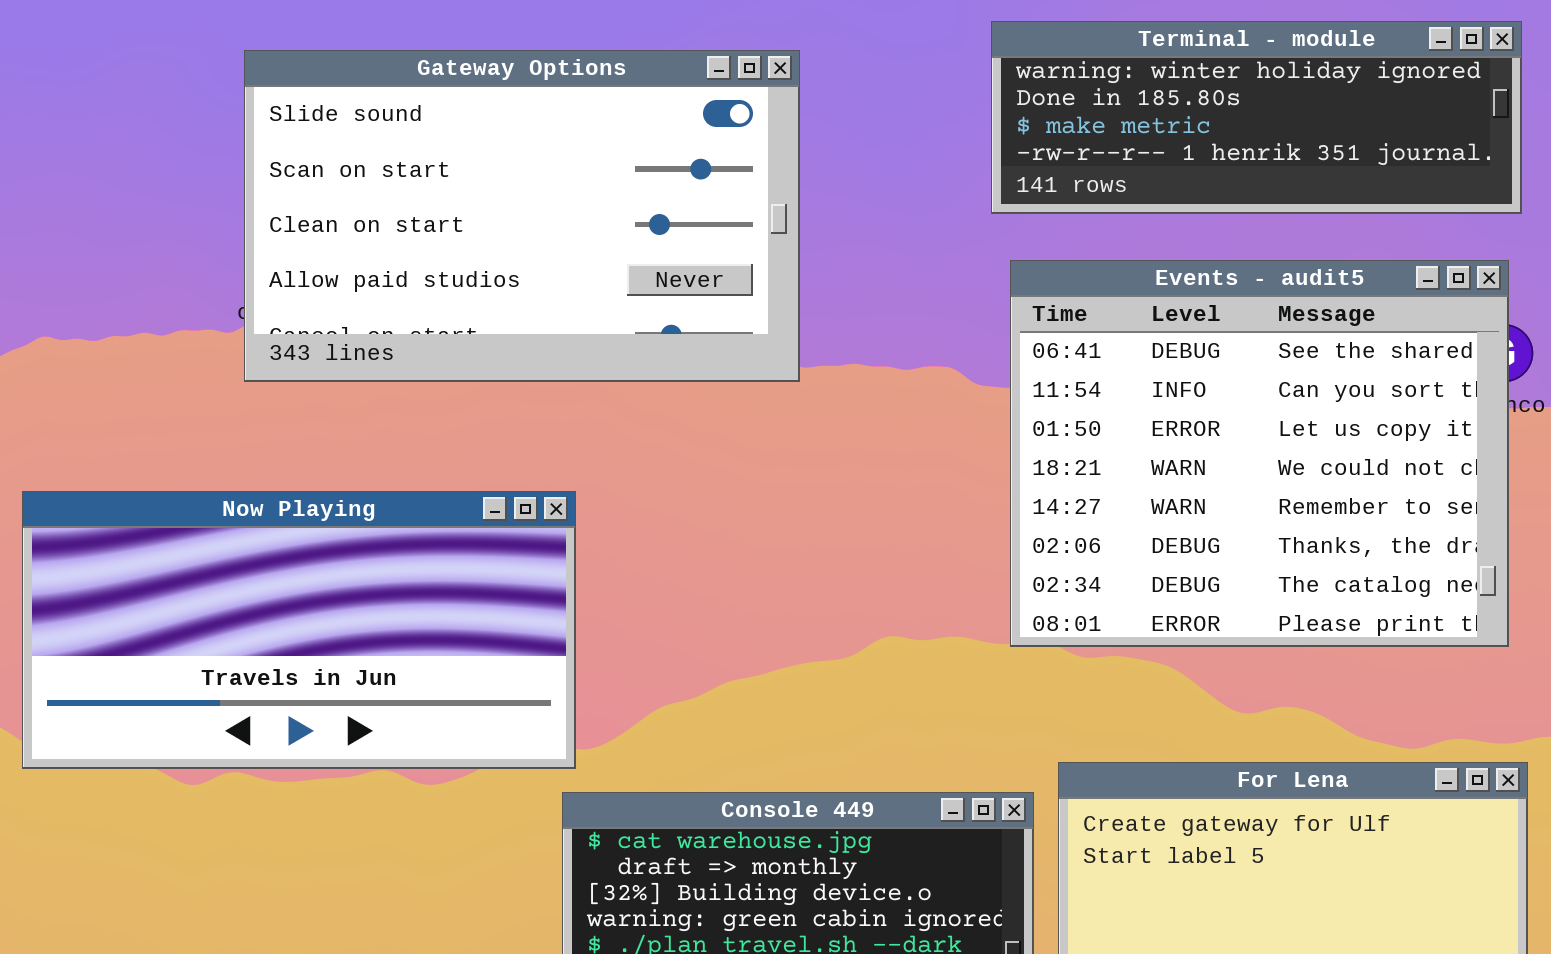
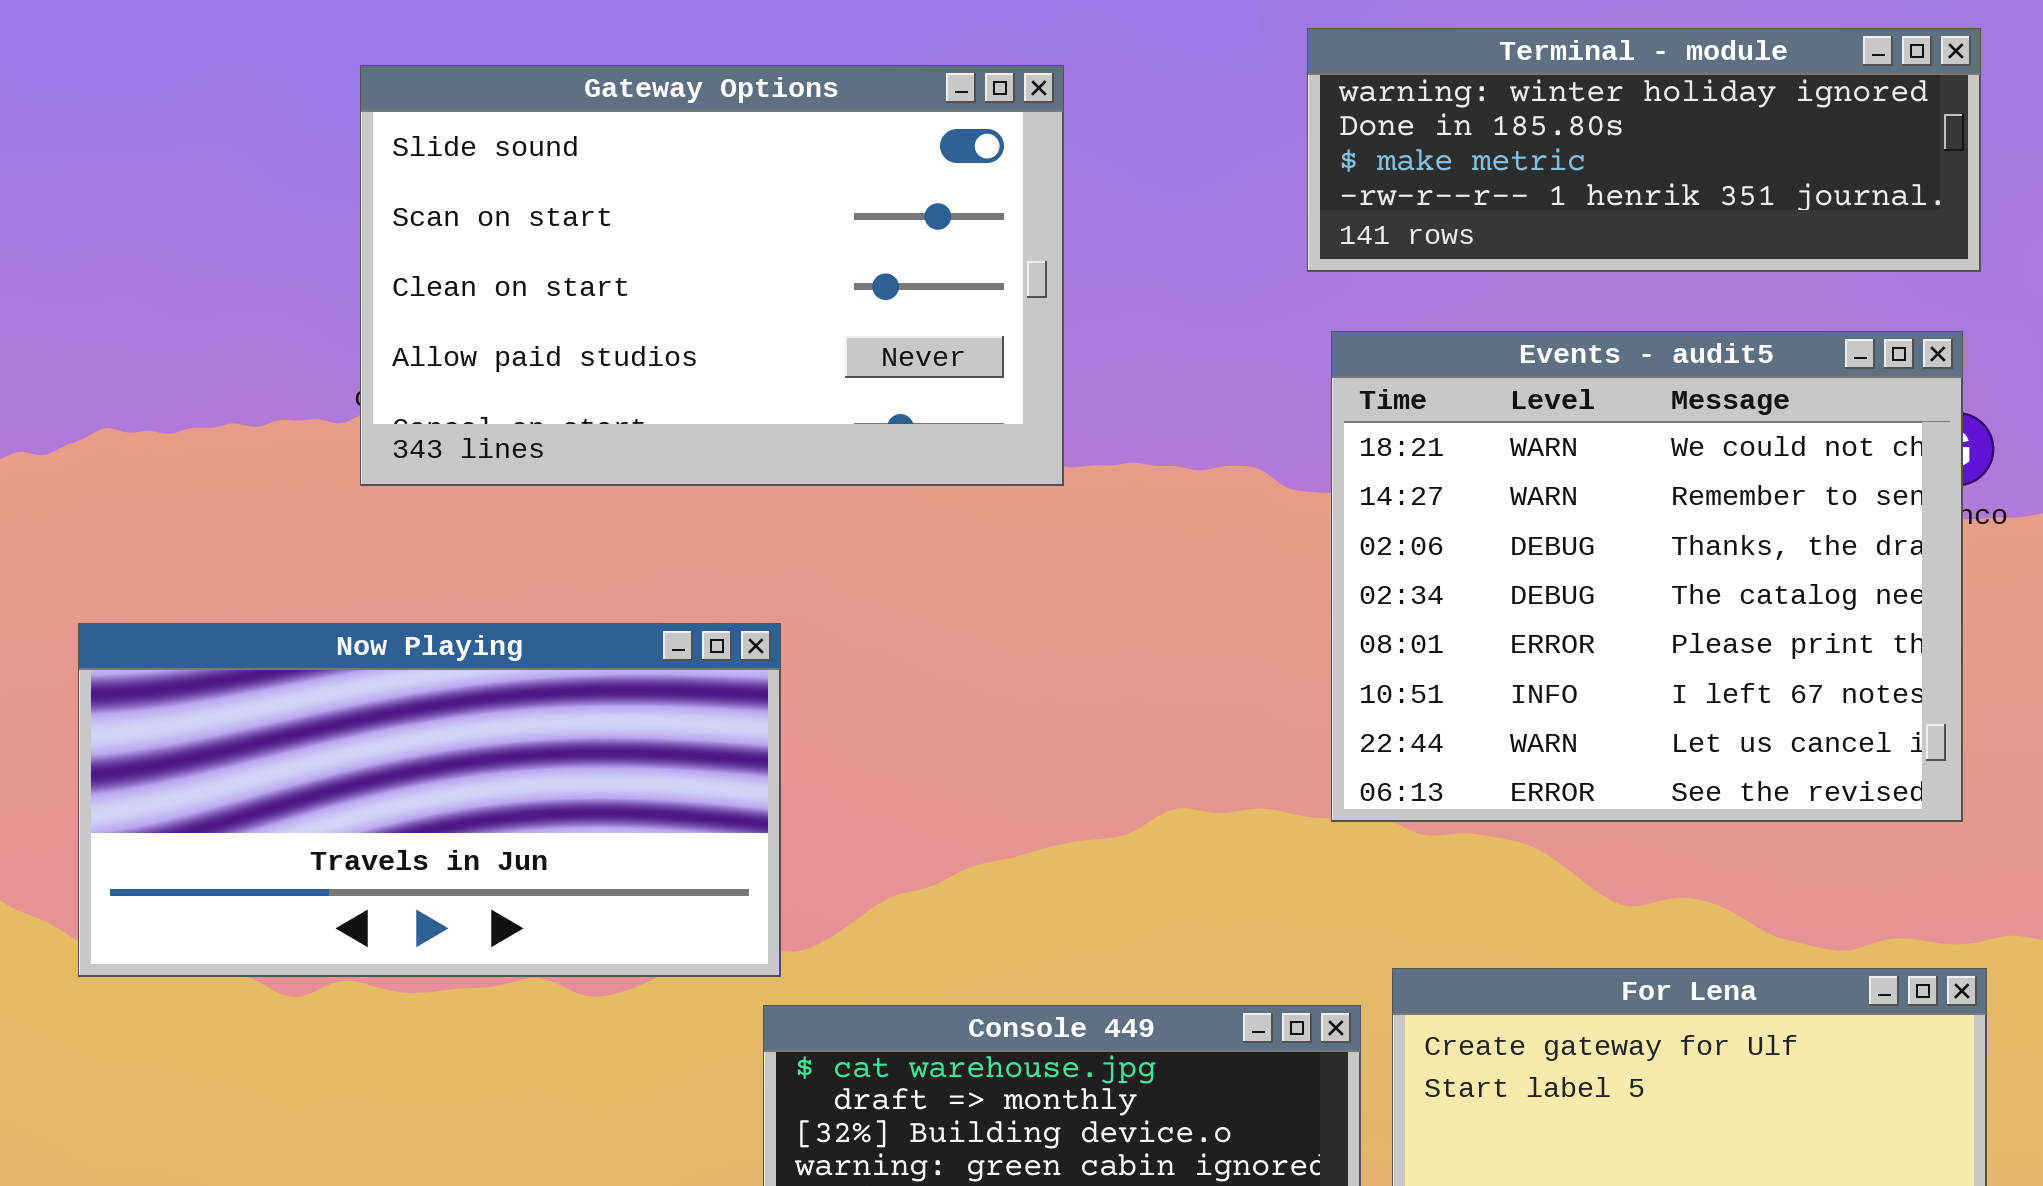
Events - audit5: [1010,260,1509,647] -> [1331,331,1963,822], scrolled down 3 rows

